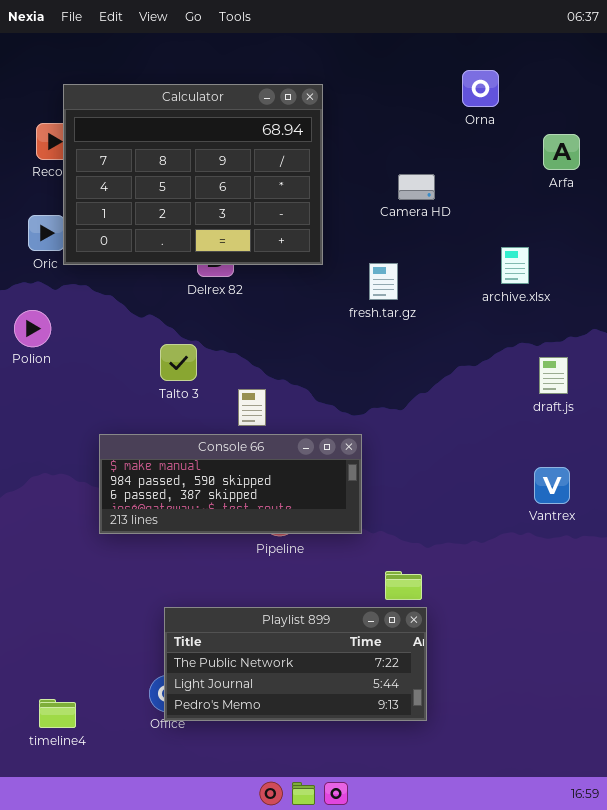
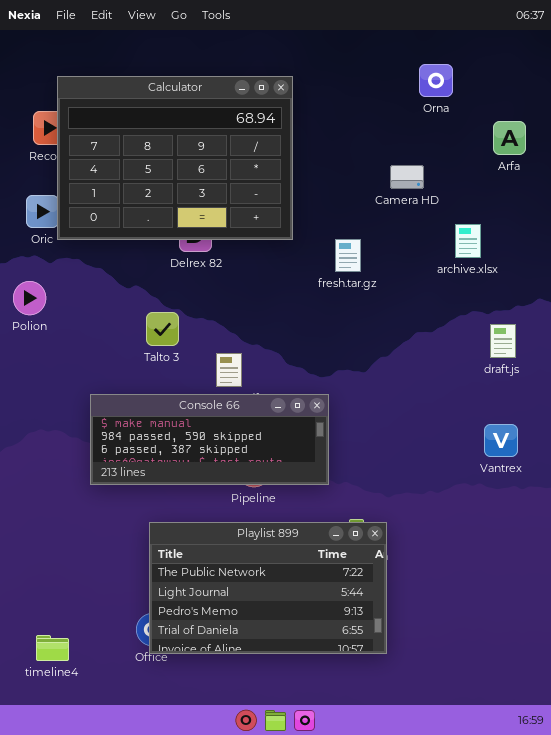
Camera HD: [398,174,435,200] -> [390,165,424,189], moved
Playlist 899: [164,607,427,721] -> [149,522,387,654], resized

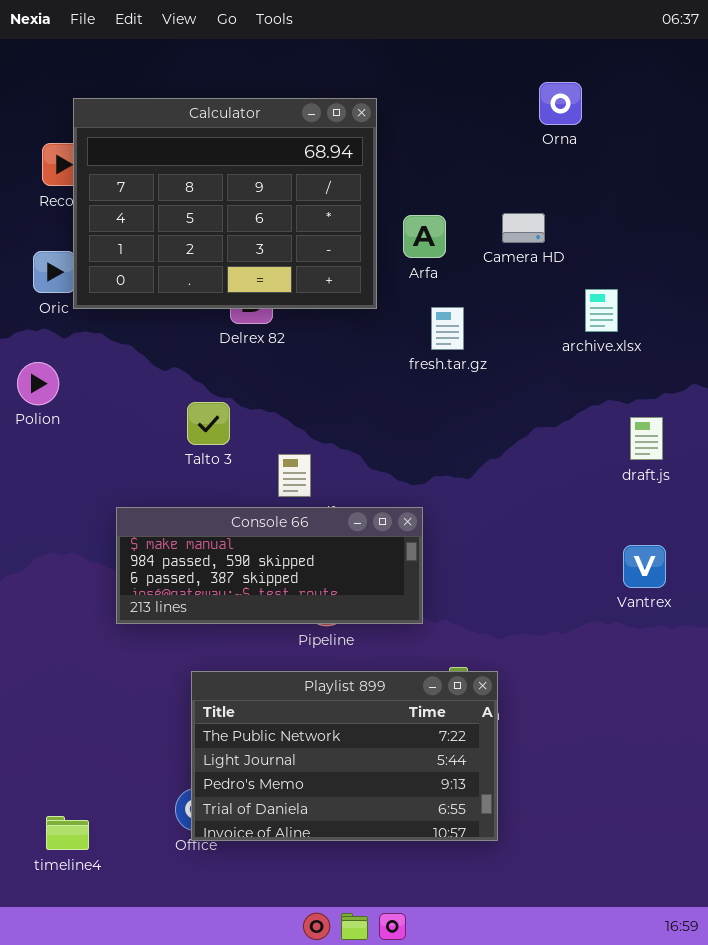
Arfa: [493,121,526,155] -> [403,215,446,258], moved

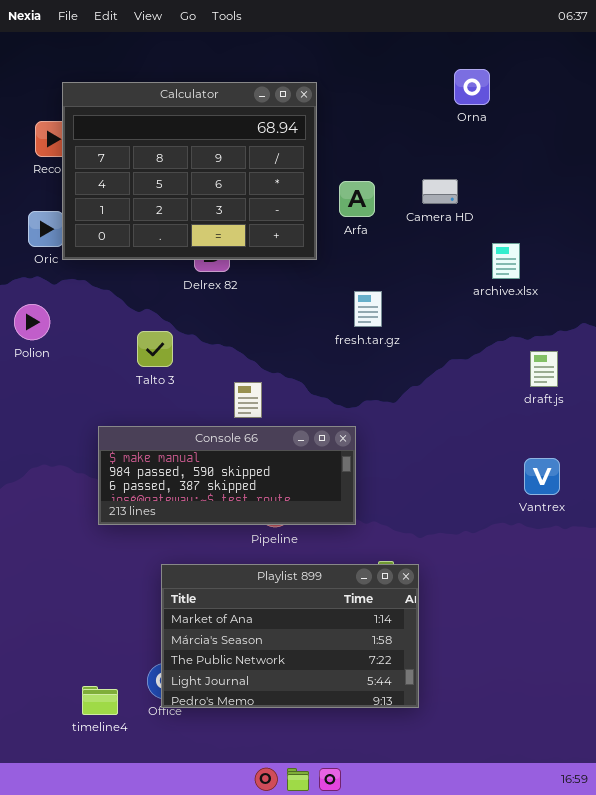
fresh.tar.gz: [431,307,464,350] -> [354,291,382,327], moved
Talto 3: [187,402,230,445] -> [137,331,173,367], moved
Playlist 899: [191,671,498,841] -> [161,564,419,708], scrolled up 2 rows
timeline4: [46,816,89,850] -> [82,686,118,715], moved

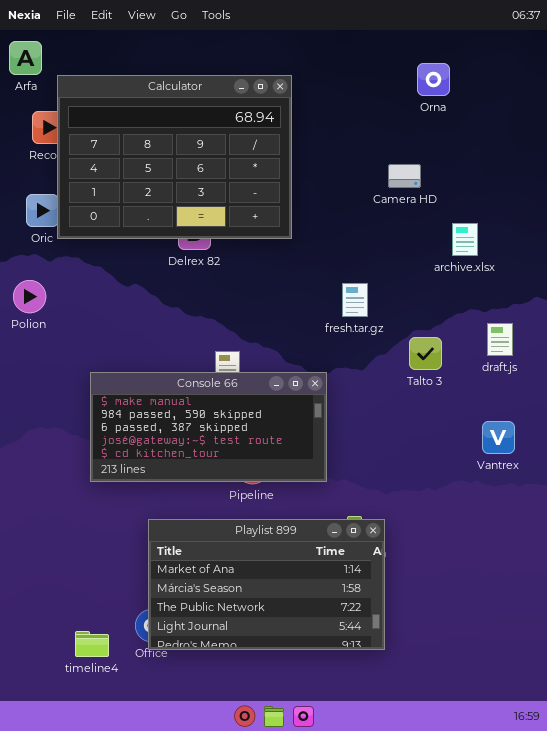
Arfa: [339,181,375,217] -> [9,41,42,75], moved
fresh.tar.gz: [354,291,382,327] -> [342,283,368,317], moved
Talto 3: [137,331,173,367] -> [409,337,442,370], moved
Console 66: [98,426,356,525] -> [90,372,327,482], resized

